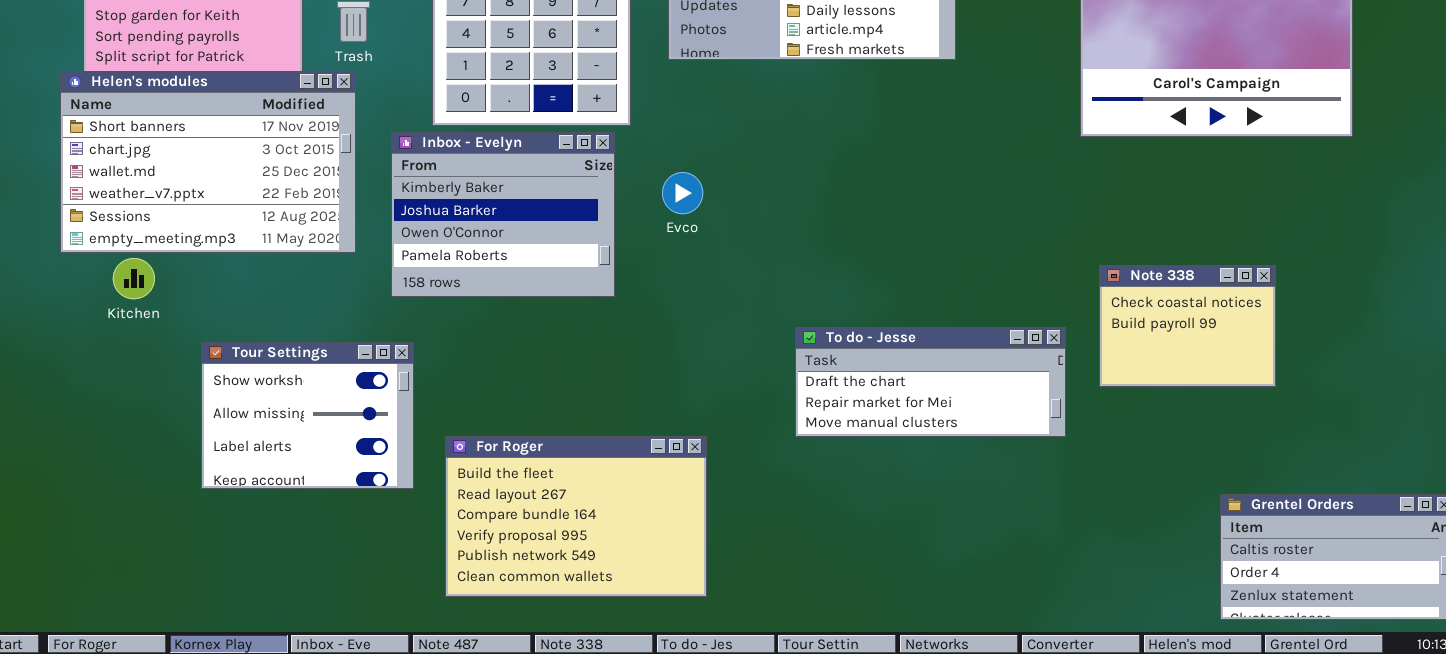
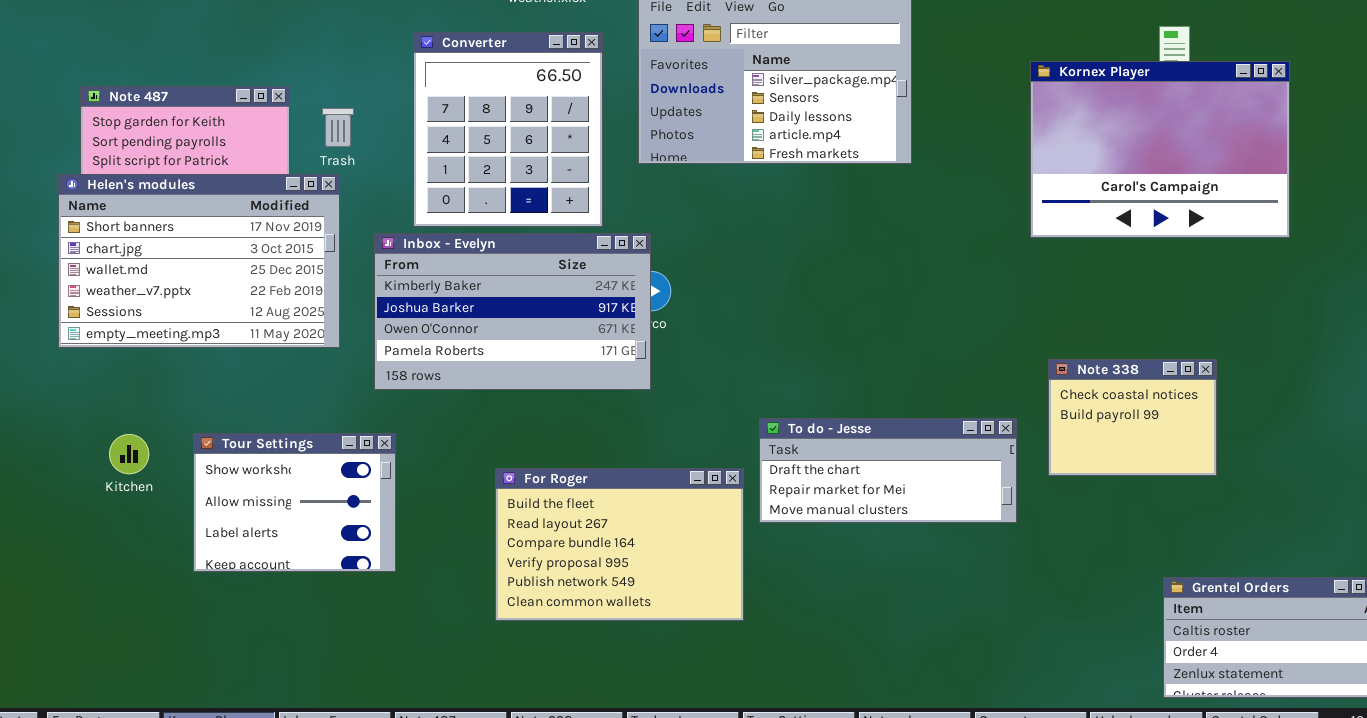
Inbox - Evelyn: [391,132,615,297] -> [374,233,651,390], resized
Kitchen: [113,258,155,299] -> [109,434,149,474], moved
For Roger: [445,436,707,597] -> [495,468,744,621], moved

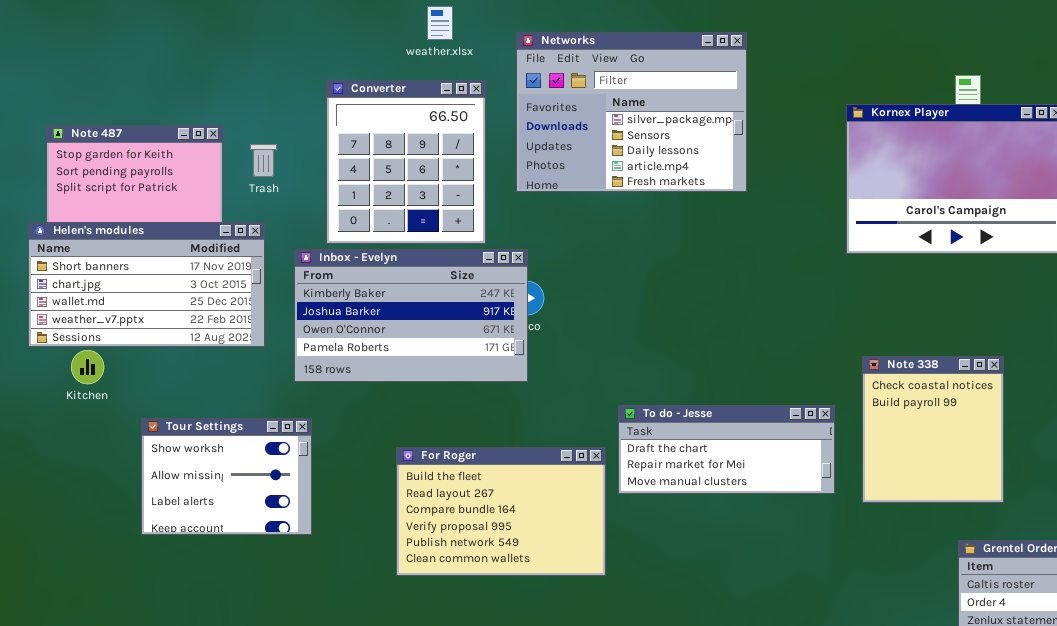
Helen's modules: [58,174,340,348] -> [28,222,265,347], resized
Note 338: [1048,359,1217,476] -> [862,356,1004,503], resized
Kitchen: [109,434,149,474] -> [71,350,104,384], moved

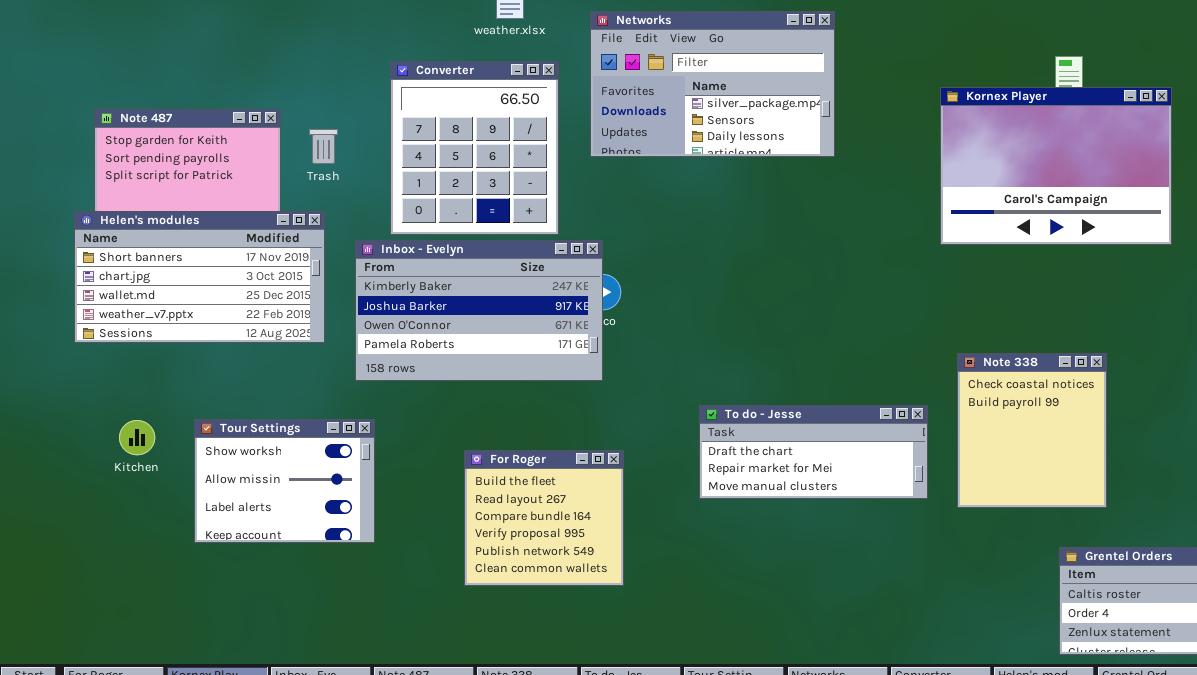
Networks: [516,32,747,192] -> [590,11,835,157], resized
Kitchen: [71,350,104,384] -> [119,420,155,455], moved
For Roger: [396,447,606,576] -> [464,450,624,586], resized

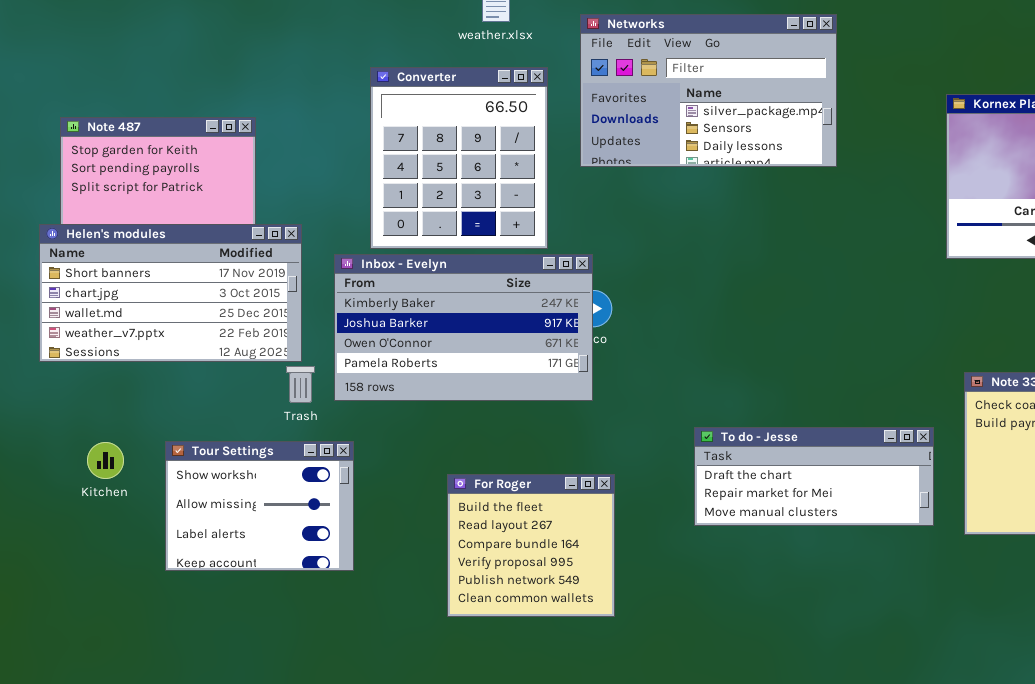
Trash: [309,129,338,164] -> [286,366,315,403], moved

